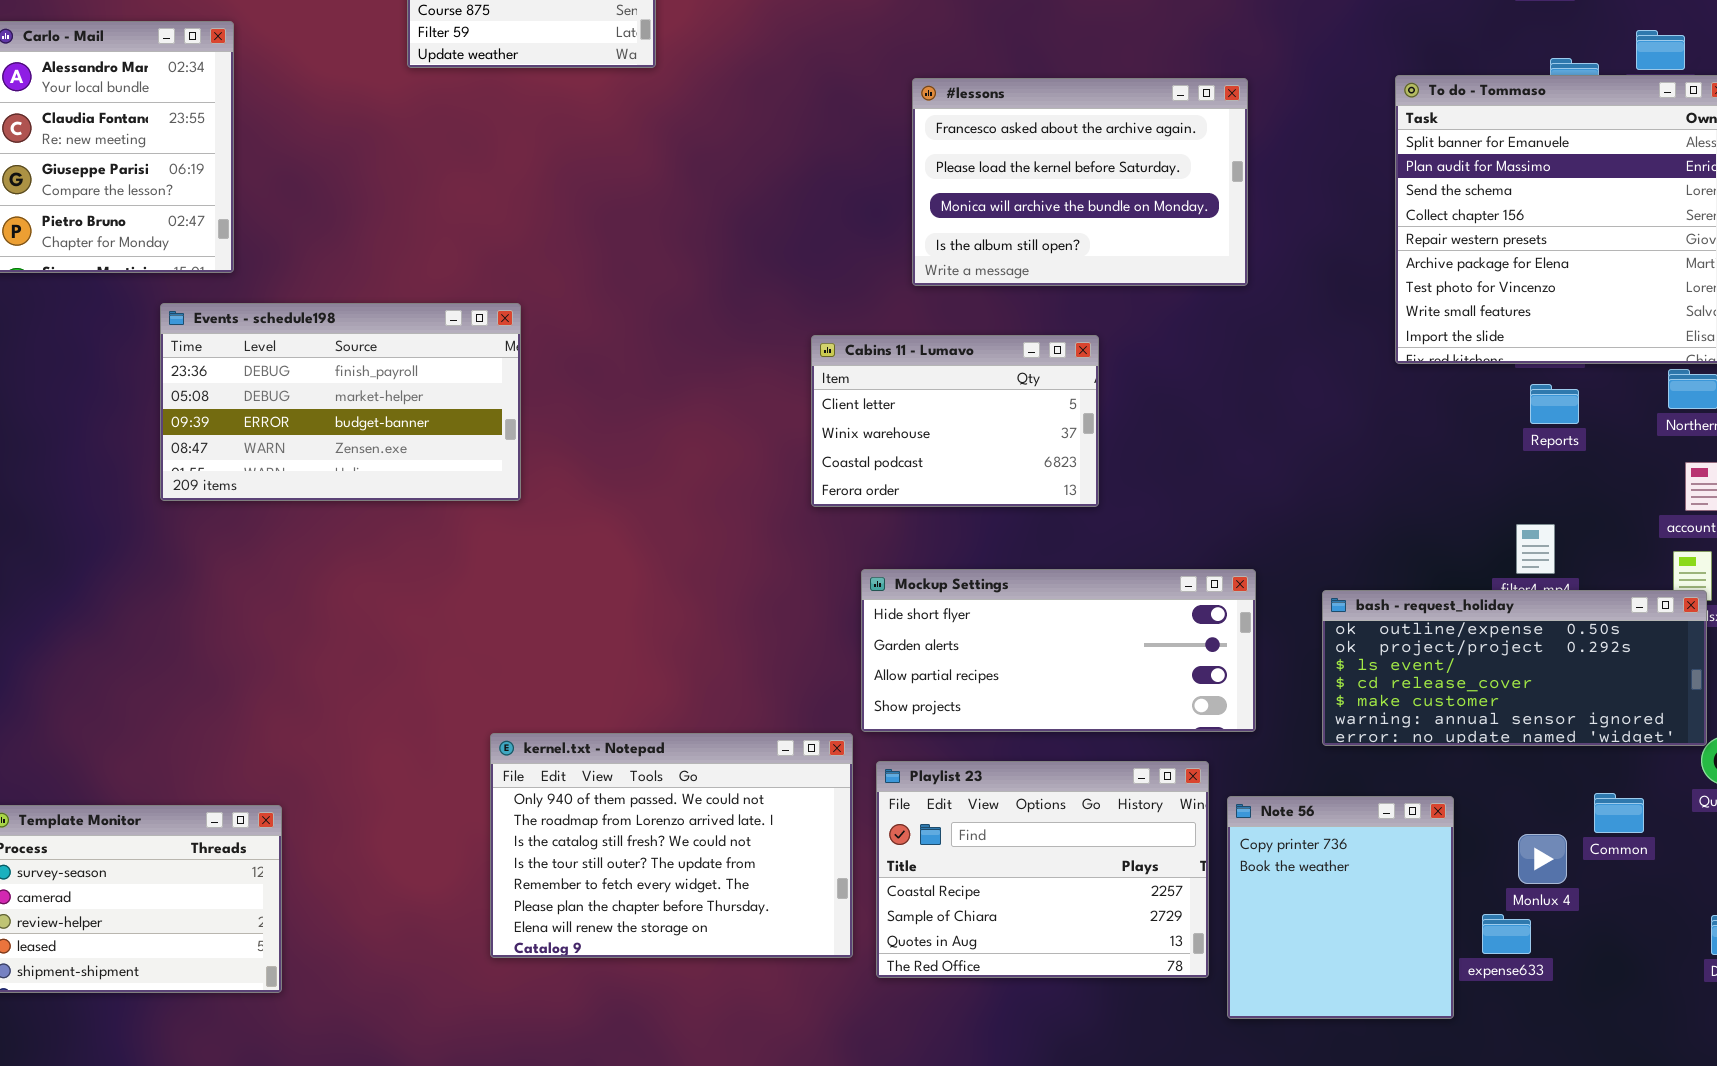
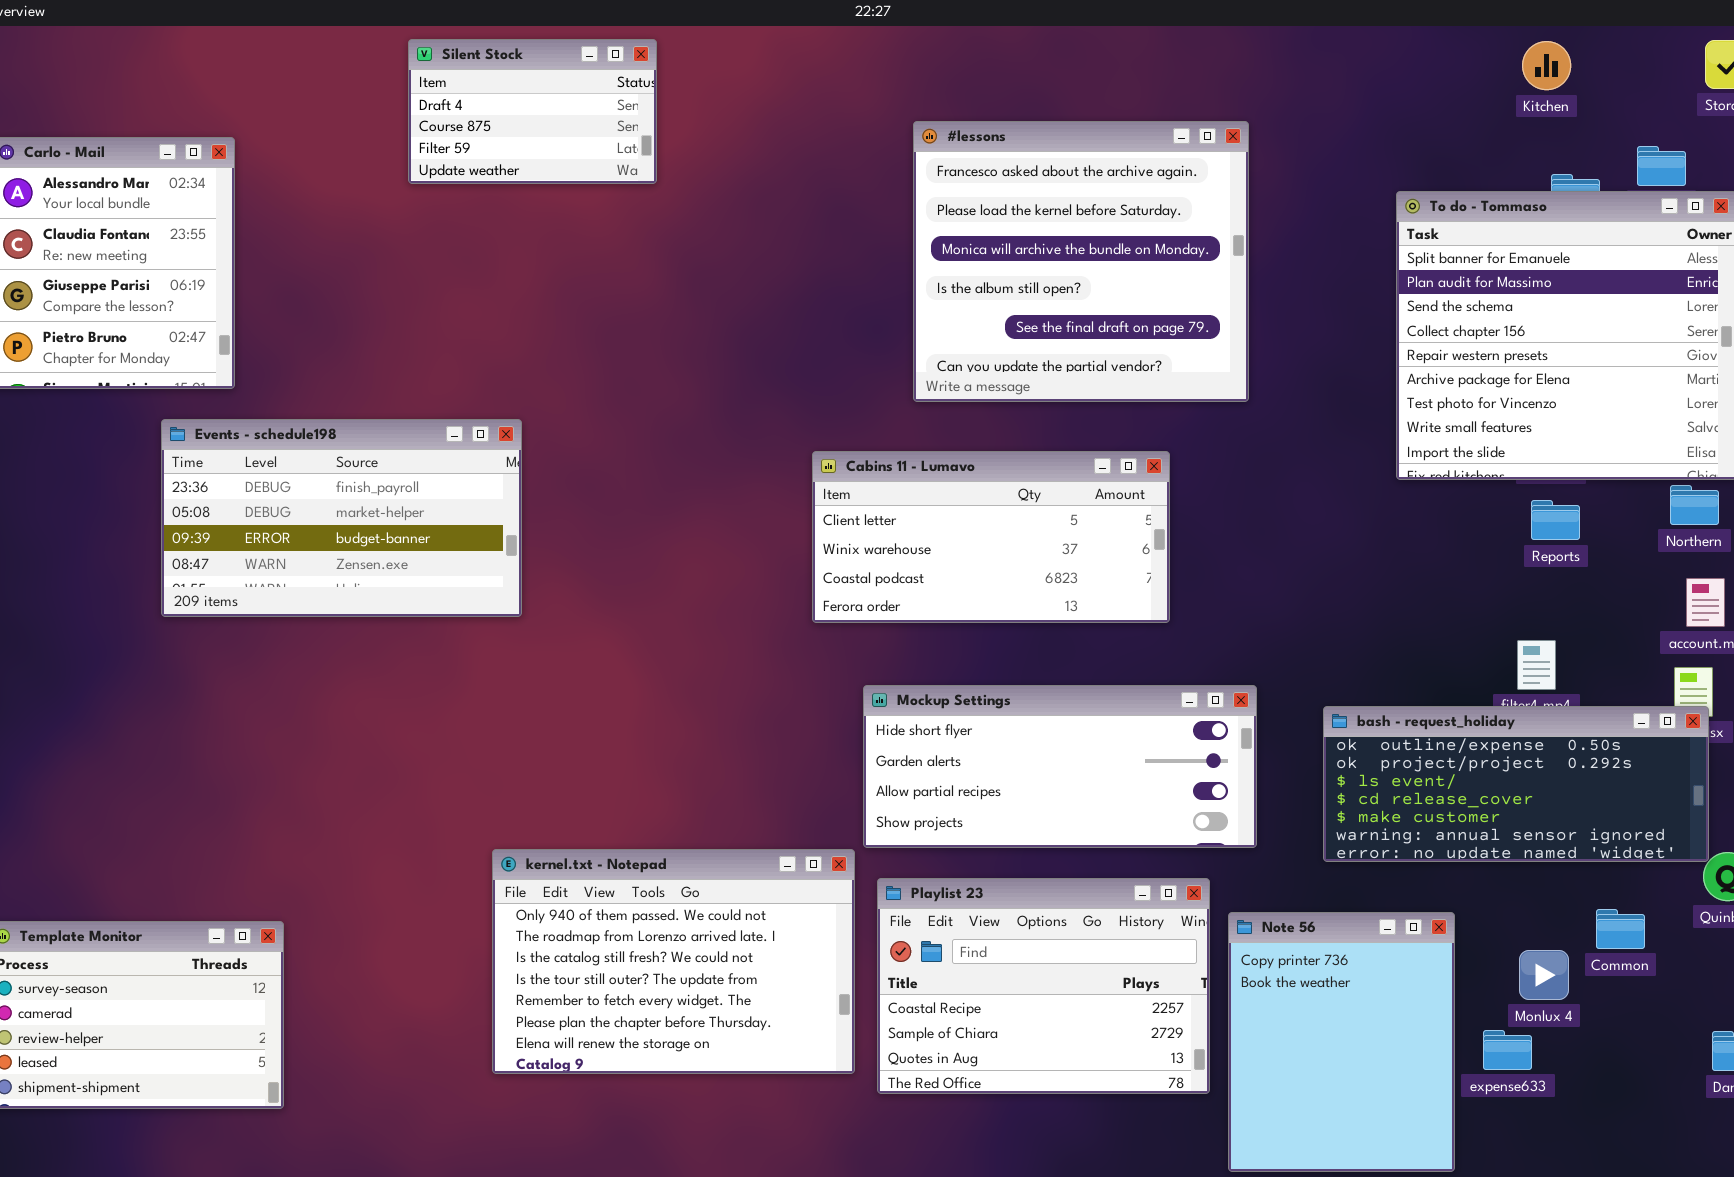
#lessons: [912,78,1248,286] -> [913,121,1249,402], resized
Cabins 11 - Lumavo: [811,335,1099,507] -> [812,451,1170,623], resized
Note 56: [1227,796,1454,1019] -> [1228,912,1455,1172], resized

